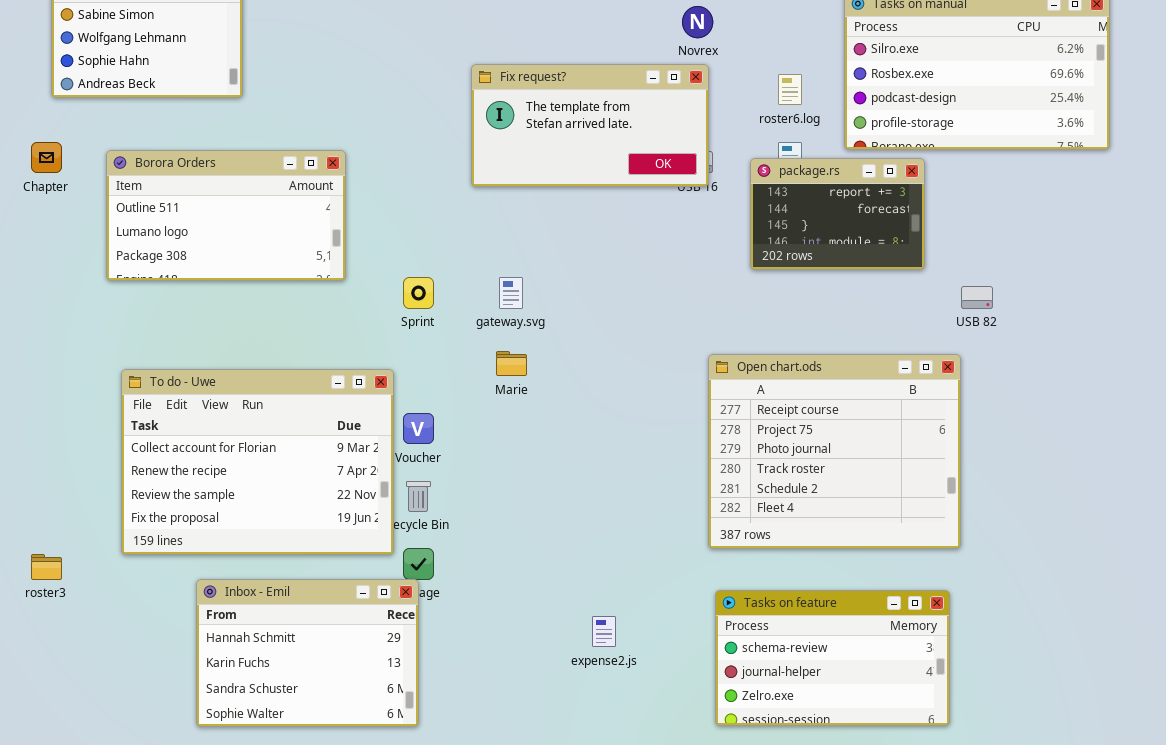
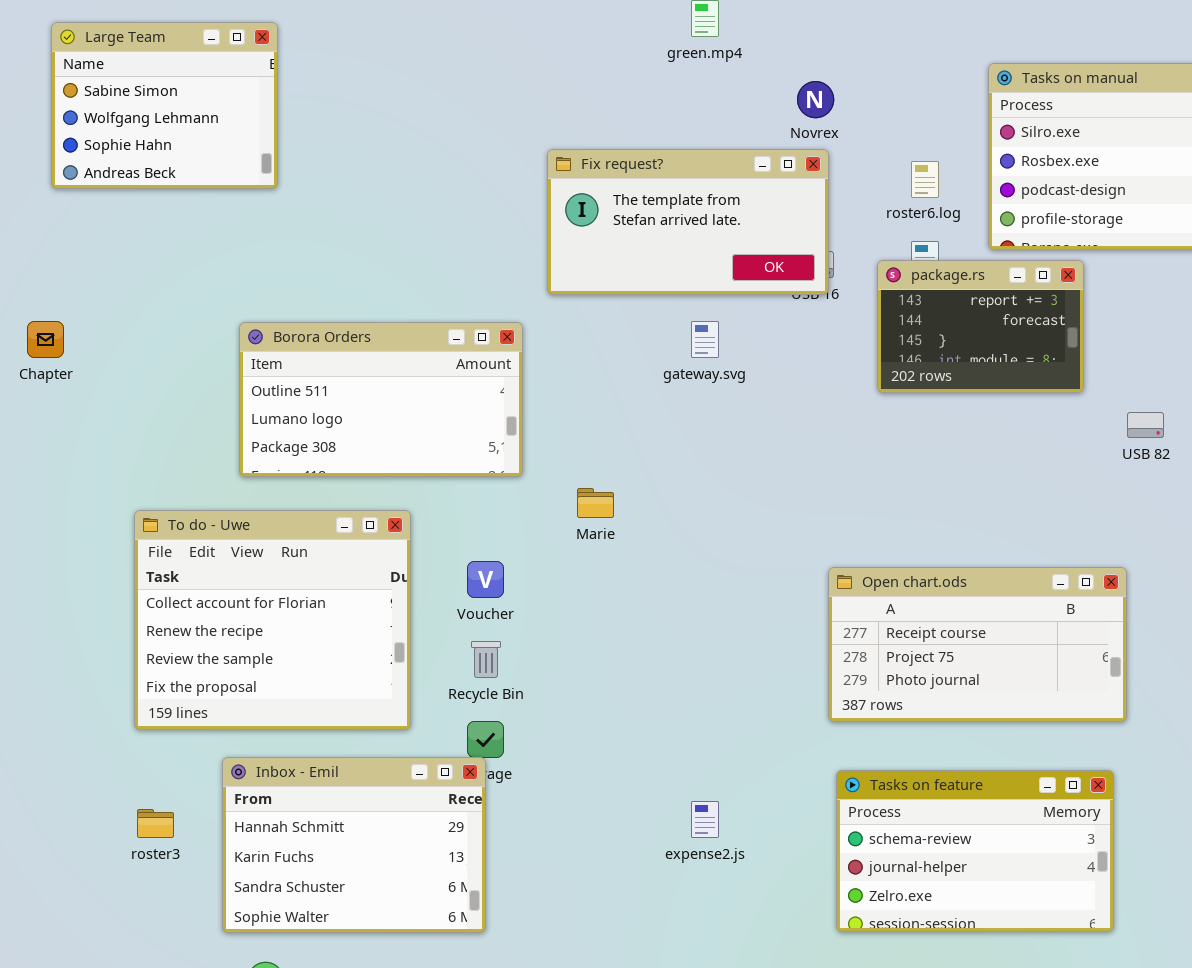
Chapter: [31,142,62,173] -> [27,321,64,358], moved
Borora Orders: [106,150,346,281] -> [239,322,523,477], moved
gateway.svg: [499,277,523,309] -> [691,321,719,358], moved
Open chart.ods: [708,354,961,549] -> [828,567,1127,722], resized
To do - Uwe: [121,369,394,555] -> [134,510,411,730], resized
roster3: [31,554,62,580] -> [137,809,174,838], moved

